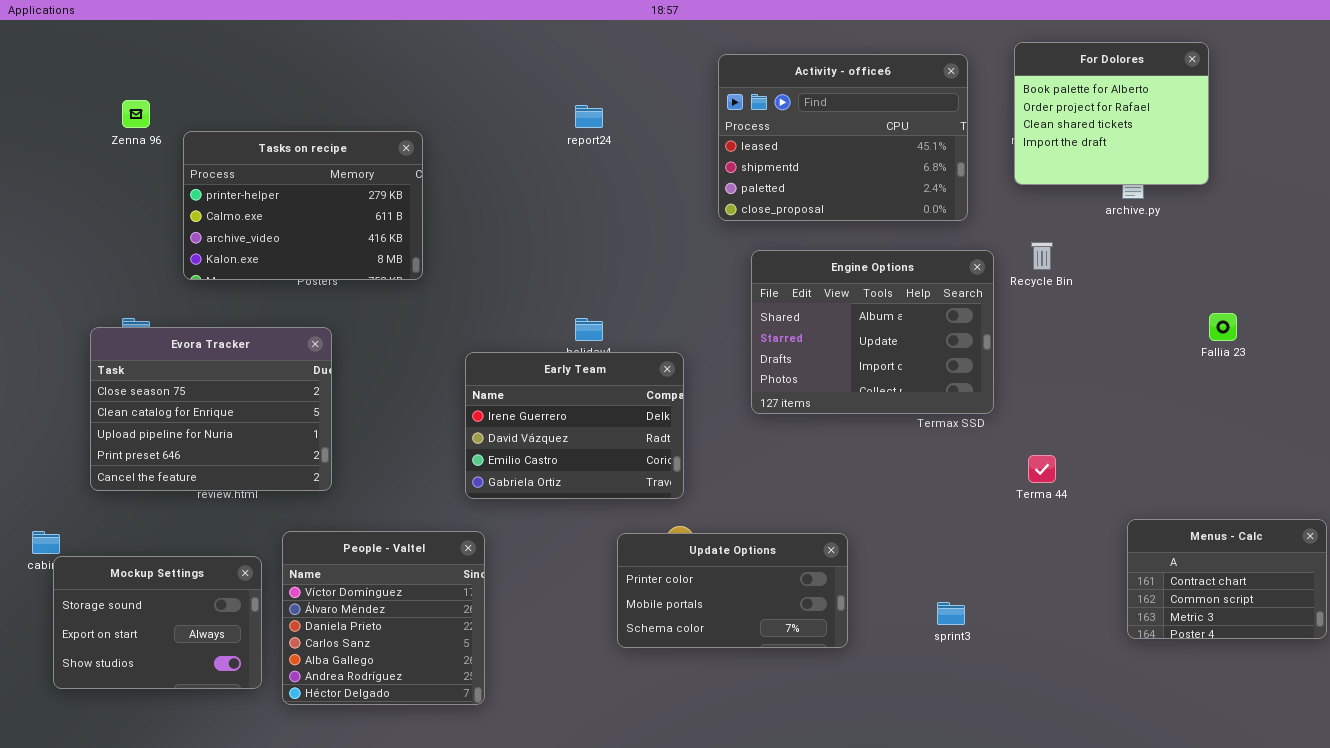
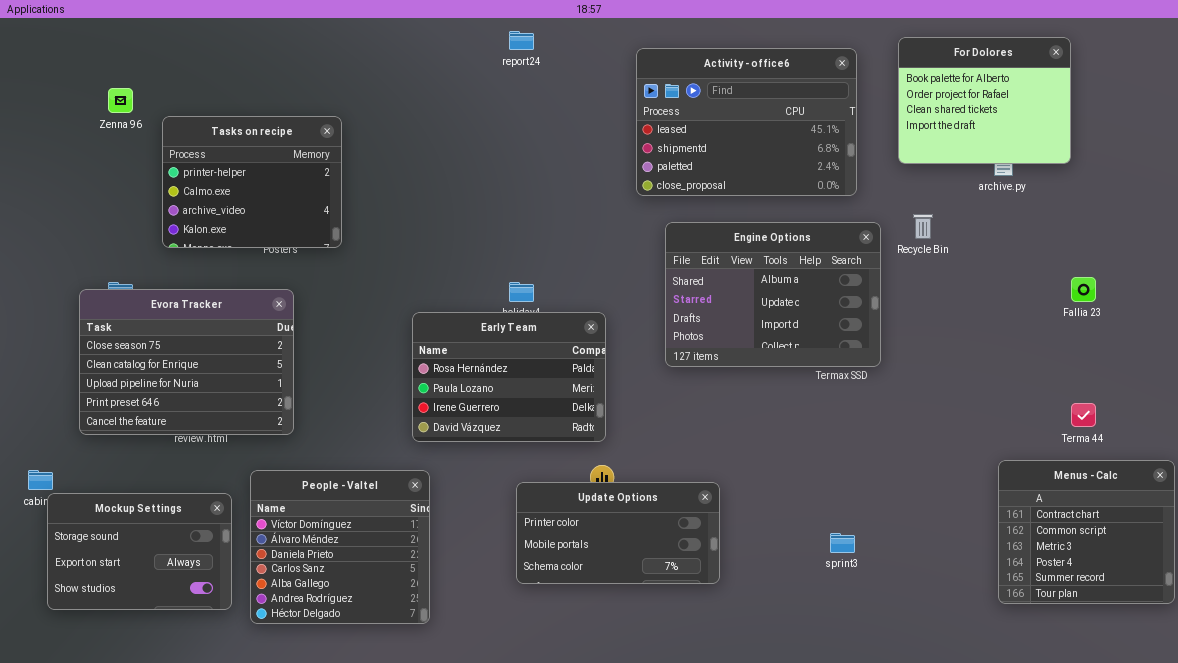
report24: [575,105,603,128] -> [509,31,534,50], moved
Tasks on recipe: [183,131,423,280] -> [162,116,342,248], resized
Early Team: [465,352,684,499] -> [412,312,606,442], scrolled up 2 rows
Terma 44: [1028,455,1056,483] -> [1071,403,1096,427], moved
Menus - Calc: [1127,519,1327,639] -> [998,460,1175,604], resized
Update Options: [617,533,848,648] -> [516,482,720,584], moved

